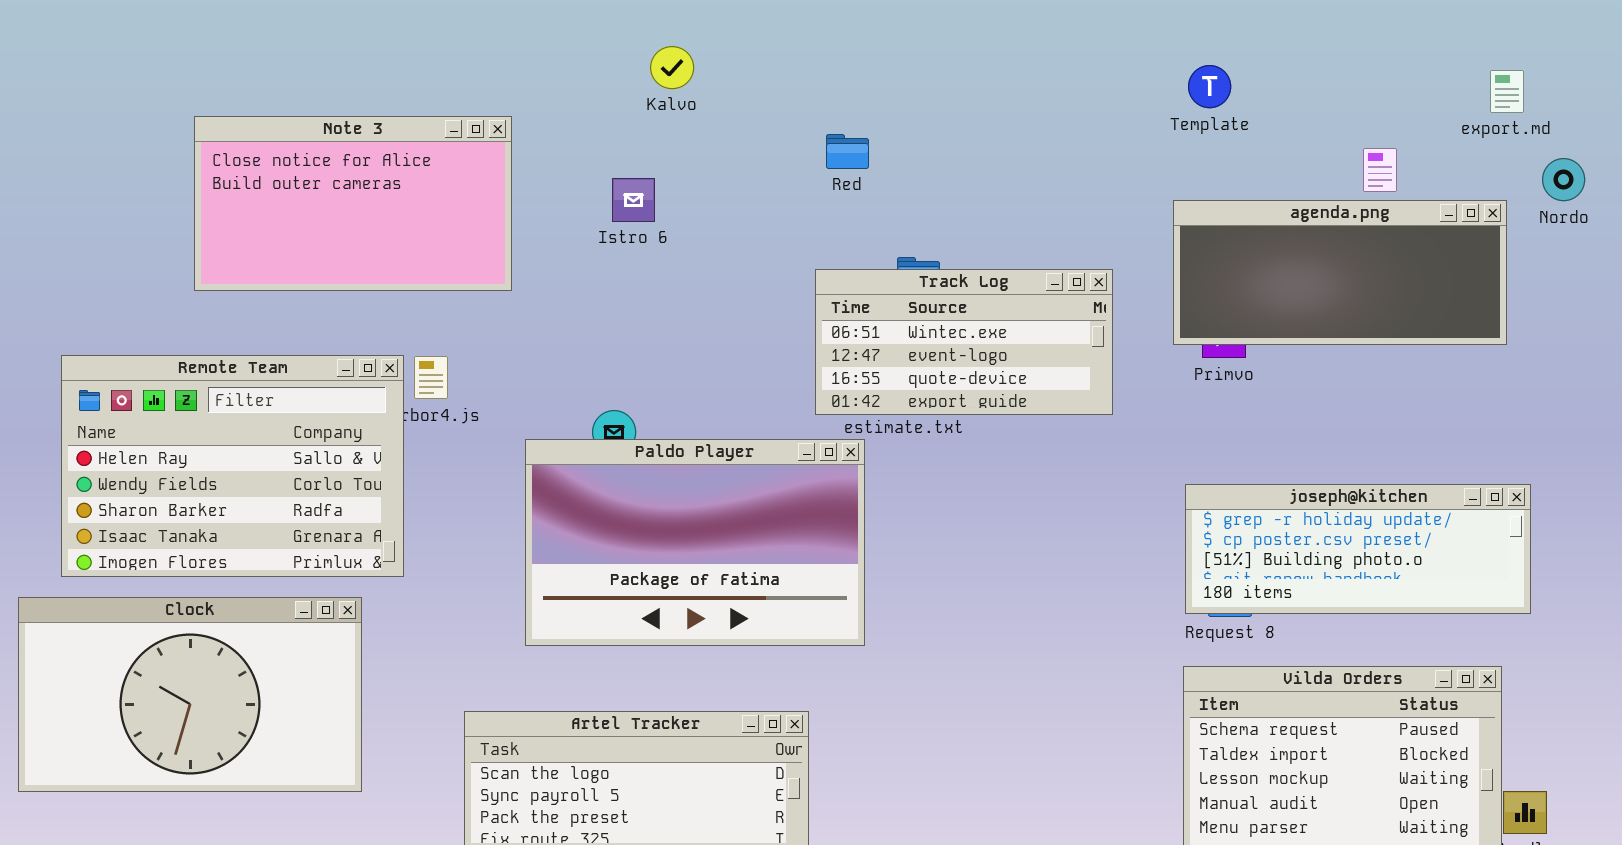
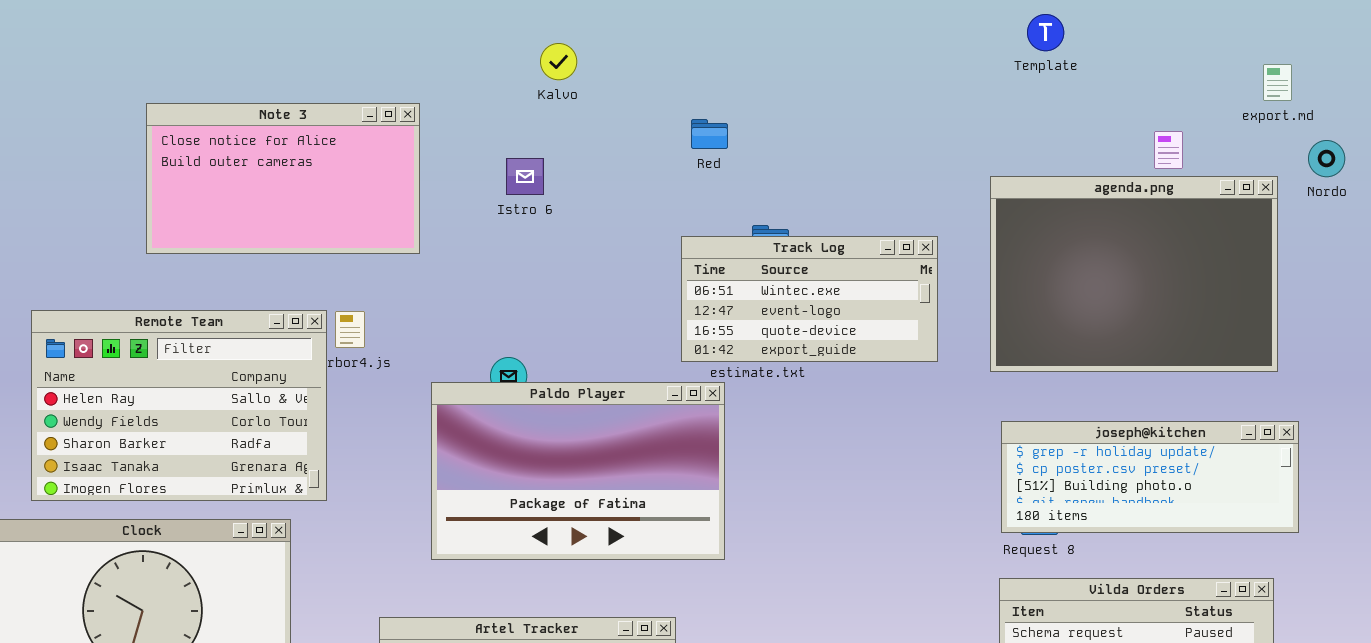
Template: [1188,65,1231,108] -> [1027,14,1064,51], moved
agenda.png: [1173,200,1507,345] -> [990,176,1278,372], resized

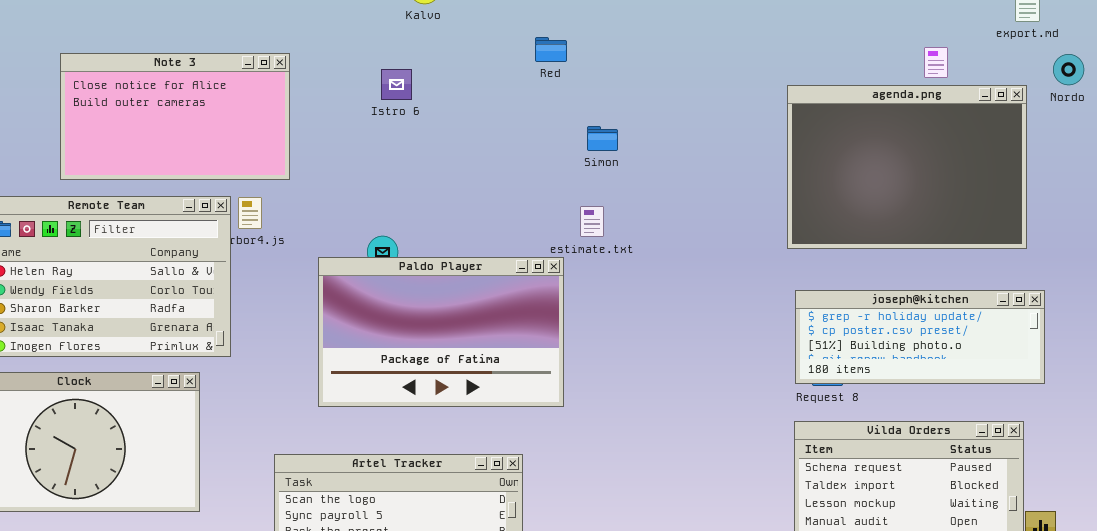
Note 3: [146,103,420,254] -> [60,53,290,180], moved
Track Log: [681,236,938,362] -> none, closed

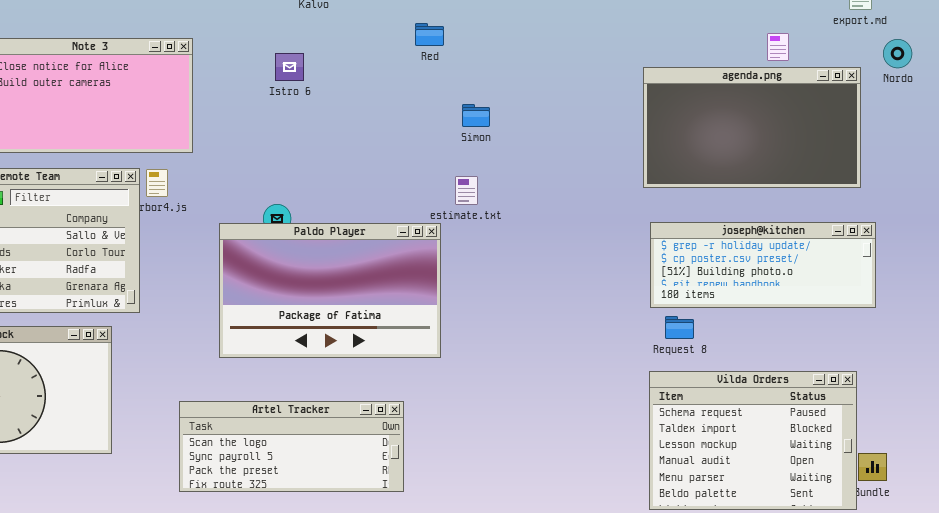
agenda.png: [787,85,1027,249] -> [643,67,861,188], resized
joseph@kitchen: [795,290,1045,384] -> [650,222,876,308], moved

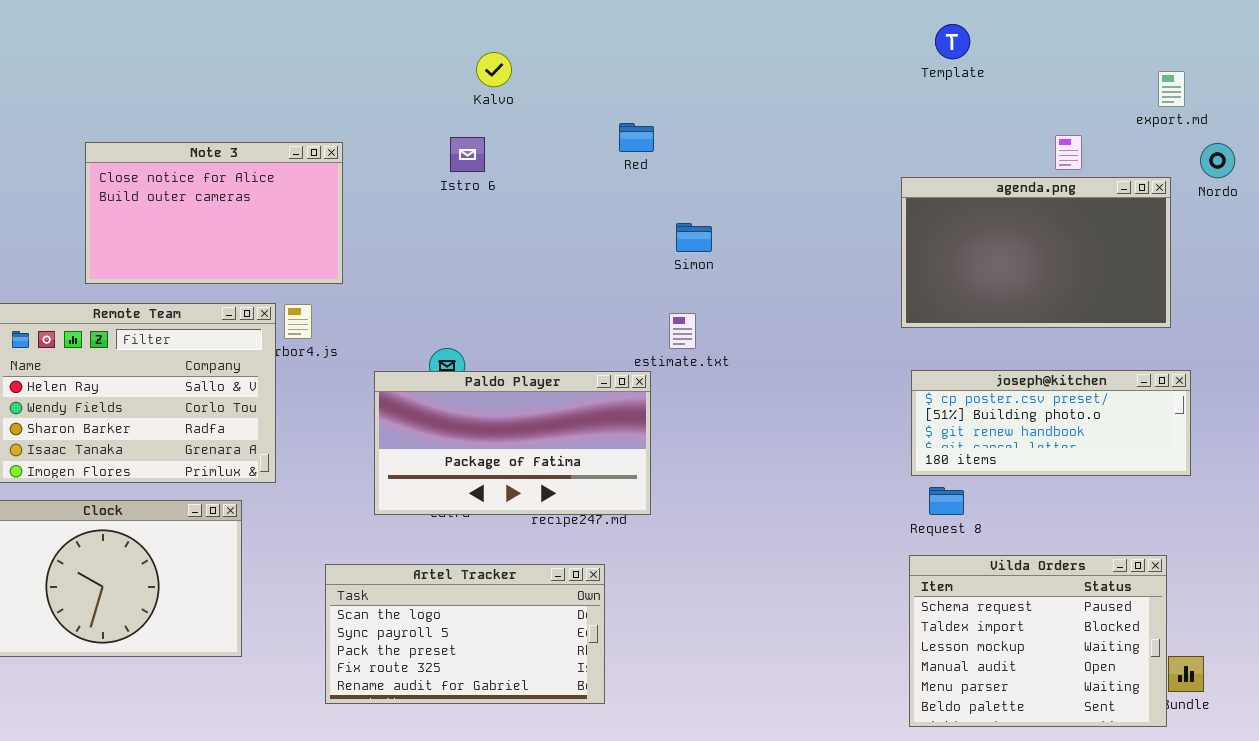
Istro 6: [275,53,304,81] -> [450,137,485,172], moved
joseph@kitchen: [650,222,876,308] -> [911,370,1191,476], scrolled down 1 row
Paldo Player: [219,223,441,358] -> [374,371,651,515], resized
Artel Tracker: [179,401,404,492] -> [325,564,605,704], resized

